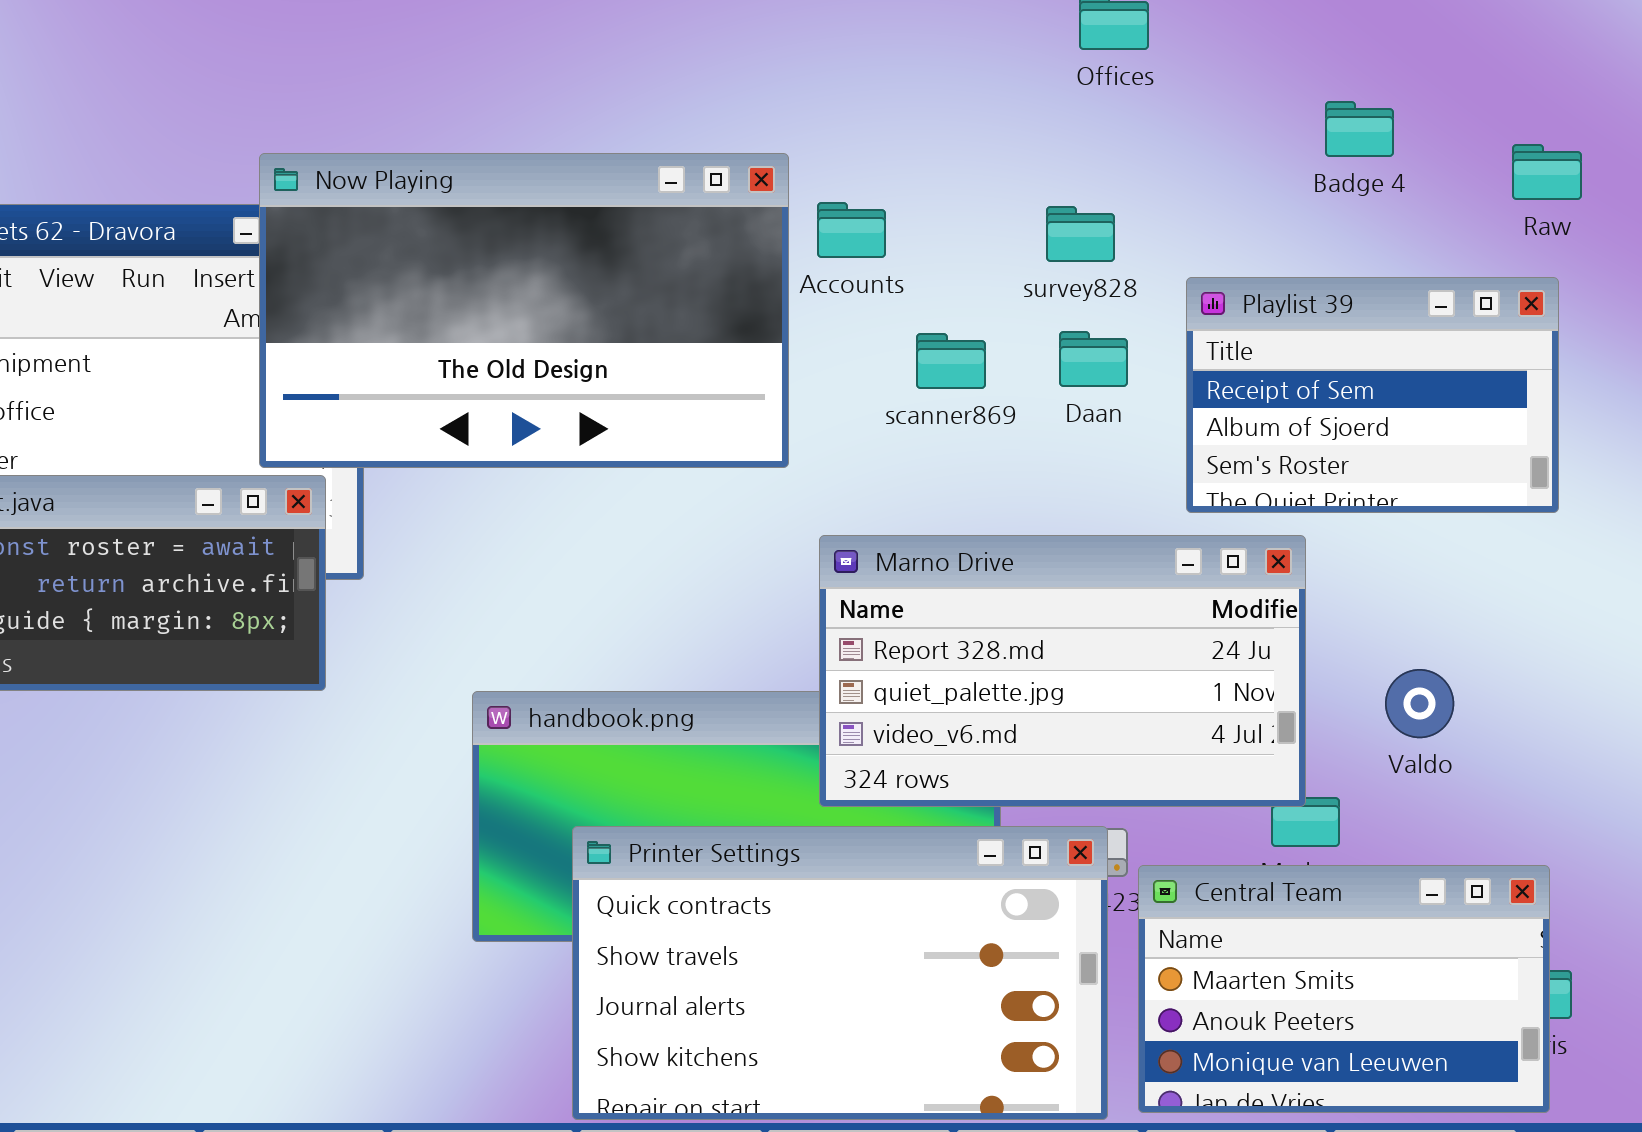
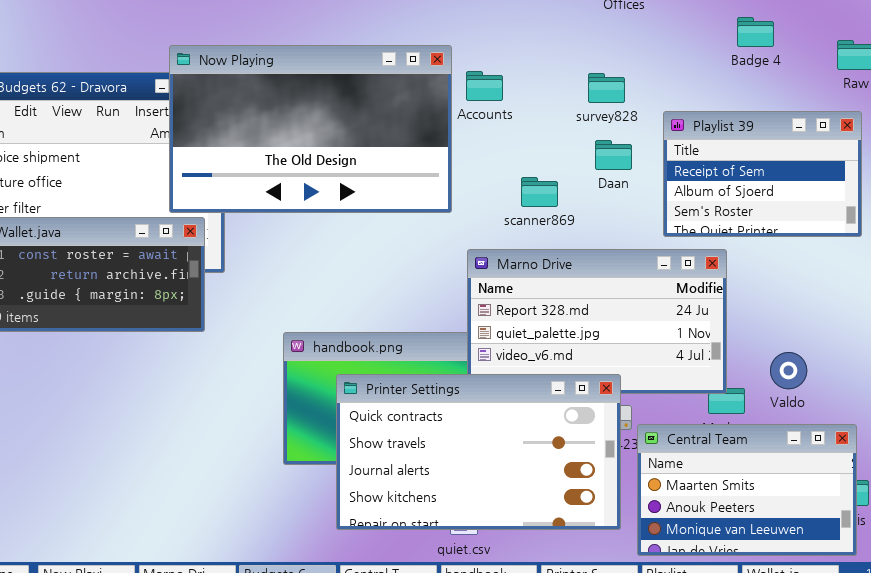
scanner869: [916,333,986,389] -> [521,177,558,207], moved
Valdo: [1385,669,1454,738] -> [770,352,807,389], moved
Printer Settings: [572,826,1108,1120] -> [336,374,621,530], moved

